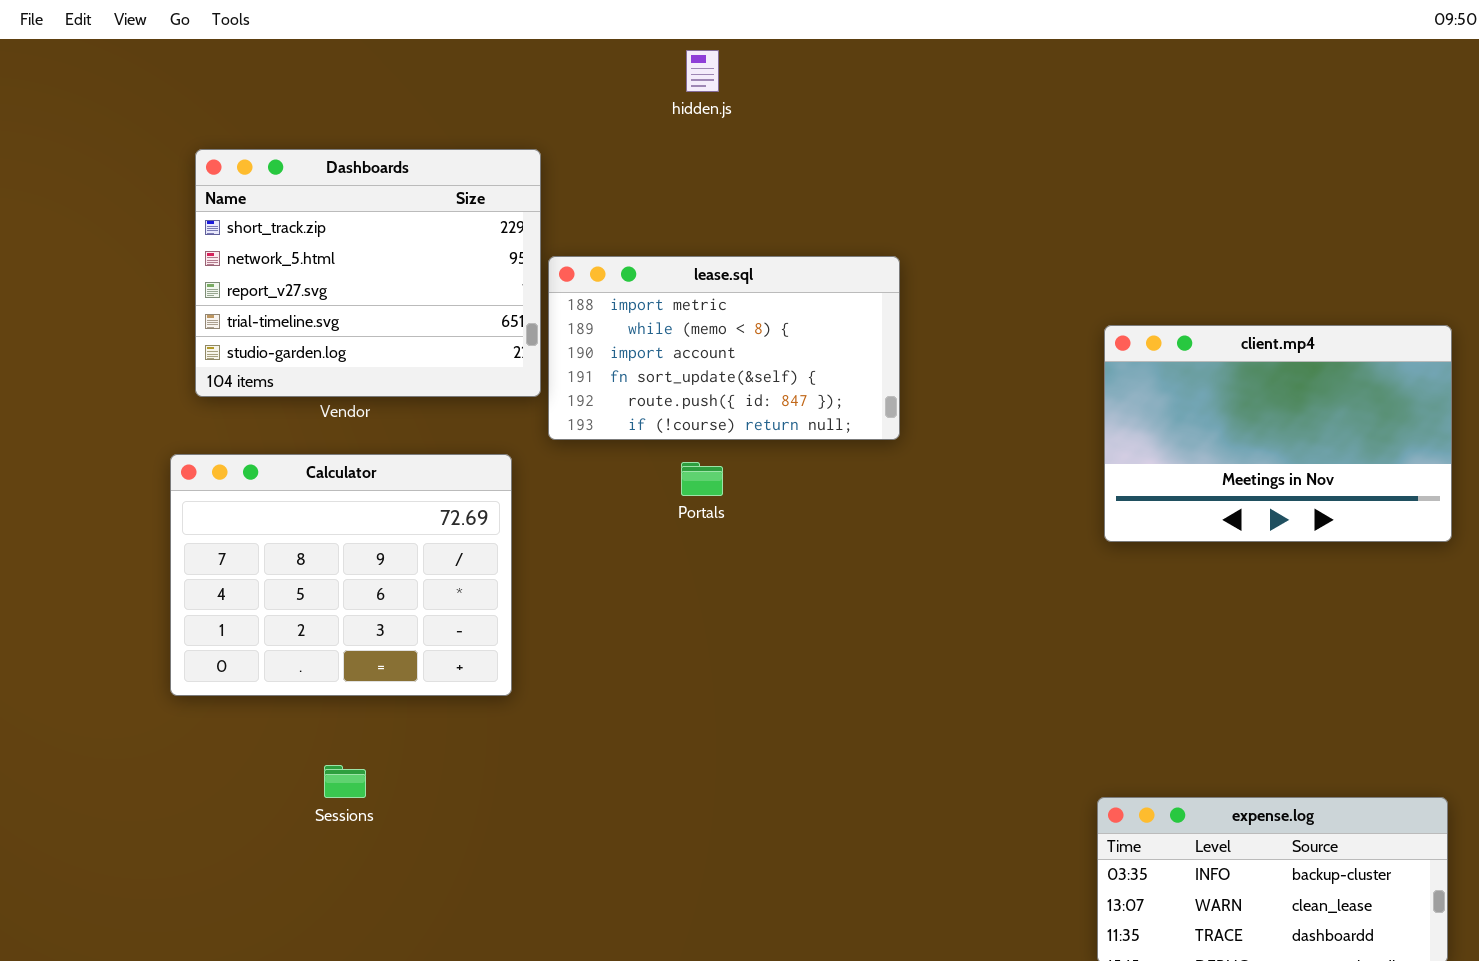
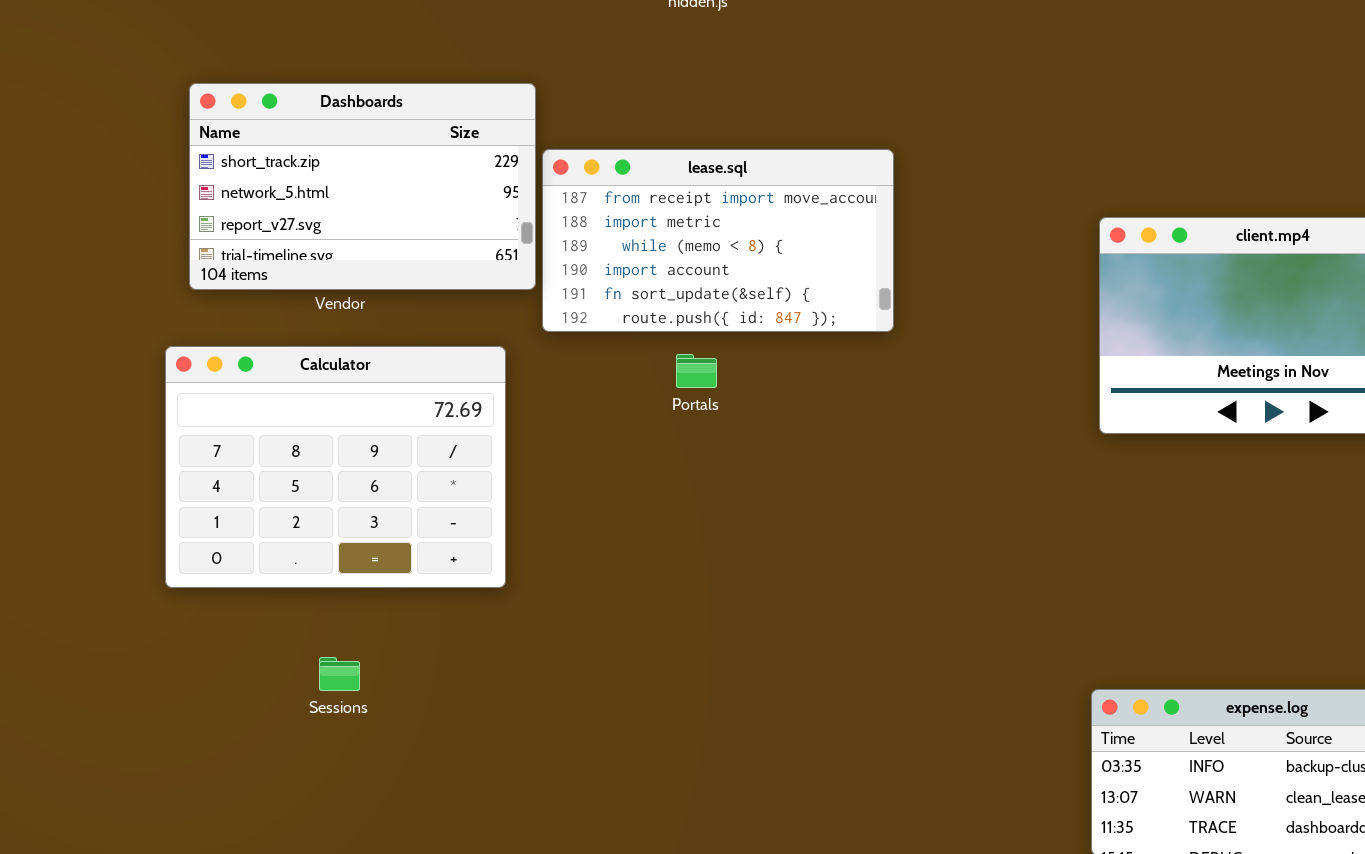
Dashboards: [195,149,541,397] -> [189,83,536,290], resized
lease.sql: [548,256,900,440] -> [542,149,894,332], scrolled up 1 row

